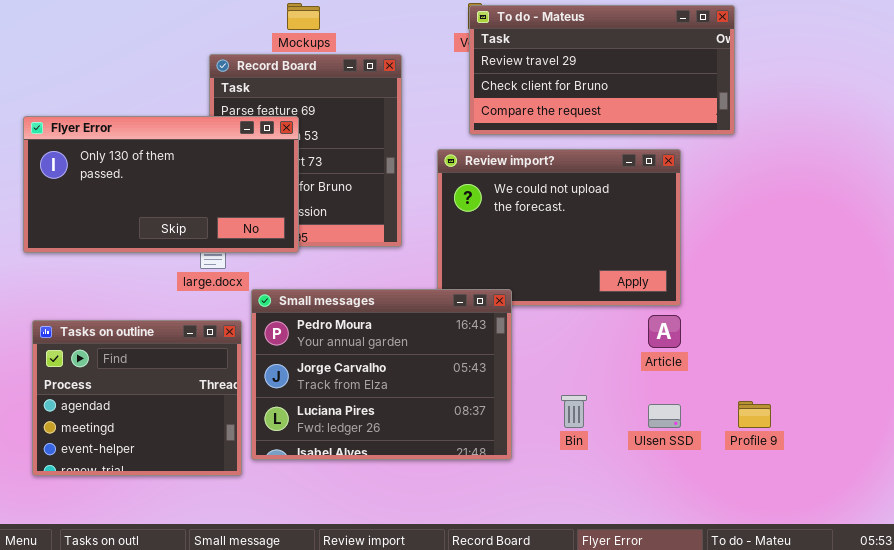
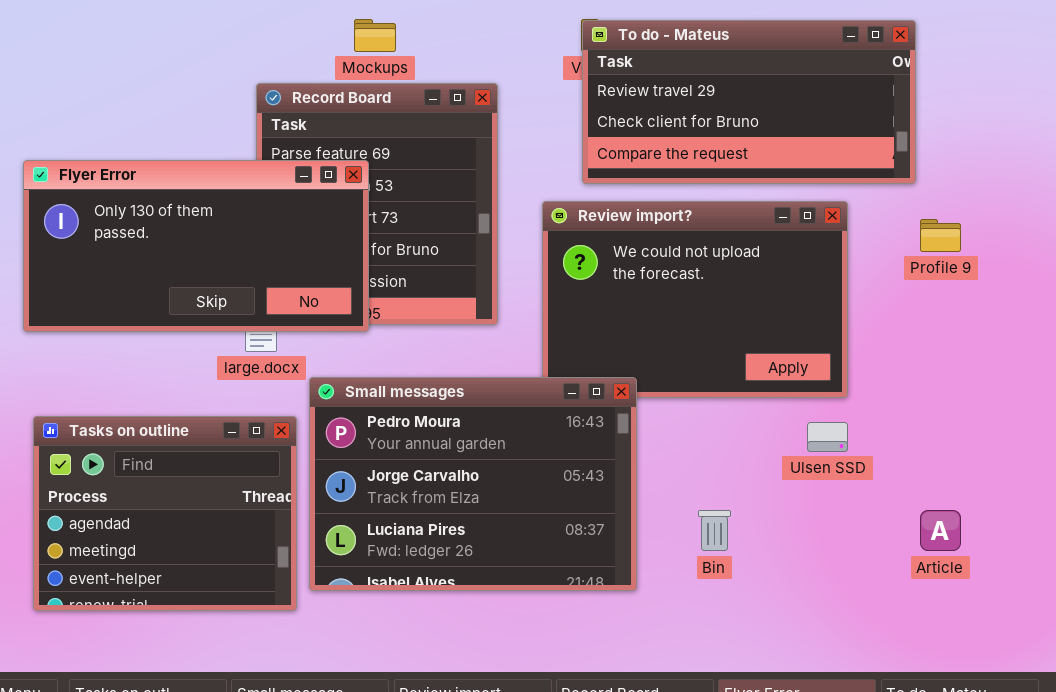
Article: [648,315,681,348] -> [920,510,961,551], moved
Profile 9: [738,401,771,428] -> [920,219,961,252], moved
Ulsen SSD: [648,404,681,428] -> [807,422,848,452], moved

